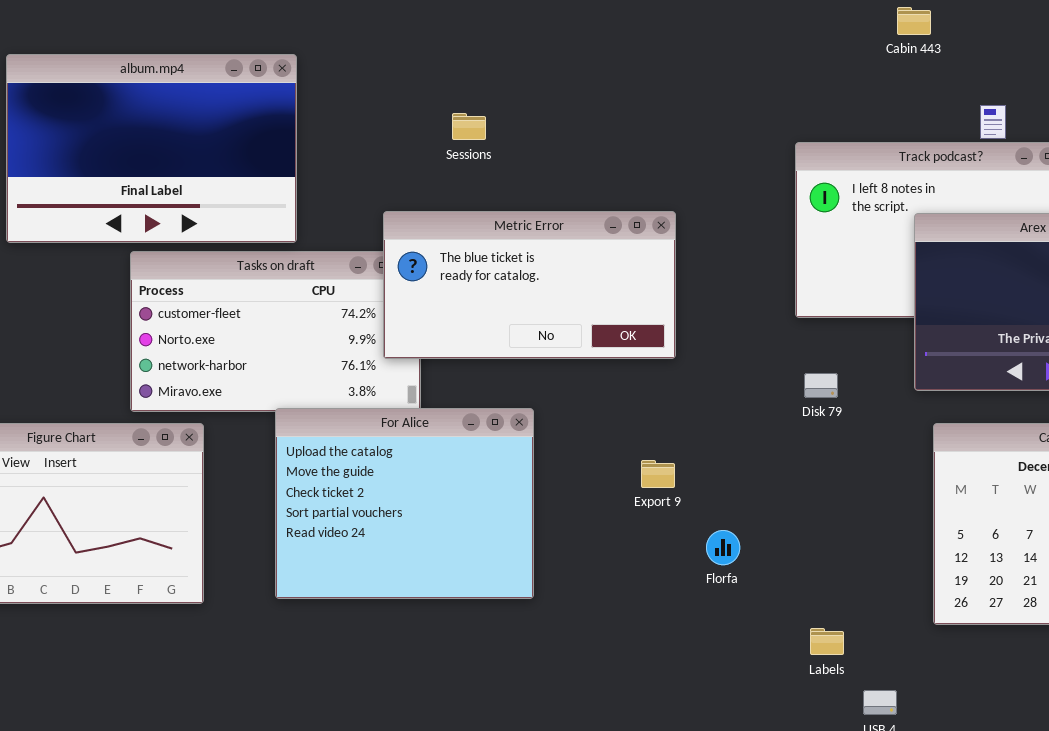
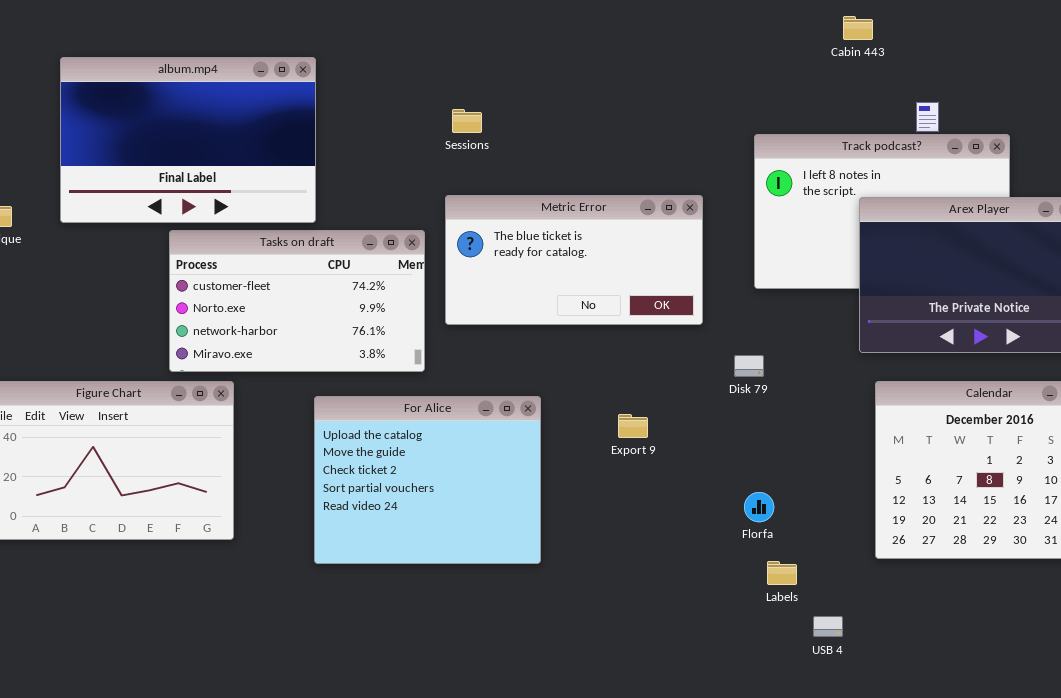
Metric Error: [383,211,676,359] -> [445,195,703,325], moved
Disk 79: [804,373,838,398] -> [734,355,764,377], moved
For Alice: [275,408,534,599] -> [314,396,541,564], moved
Florfa: [706,530,740,565] -> [744,492,774,522], moved

